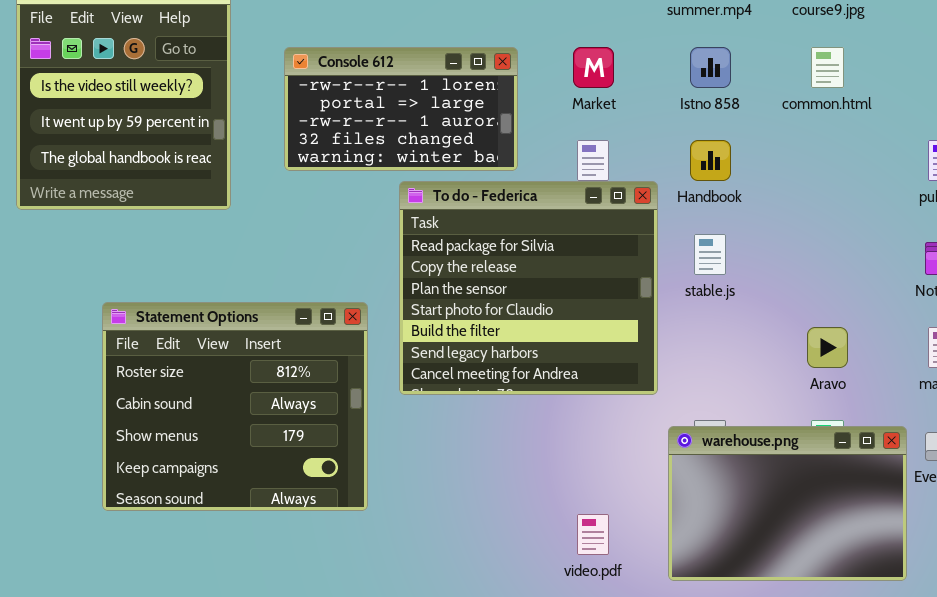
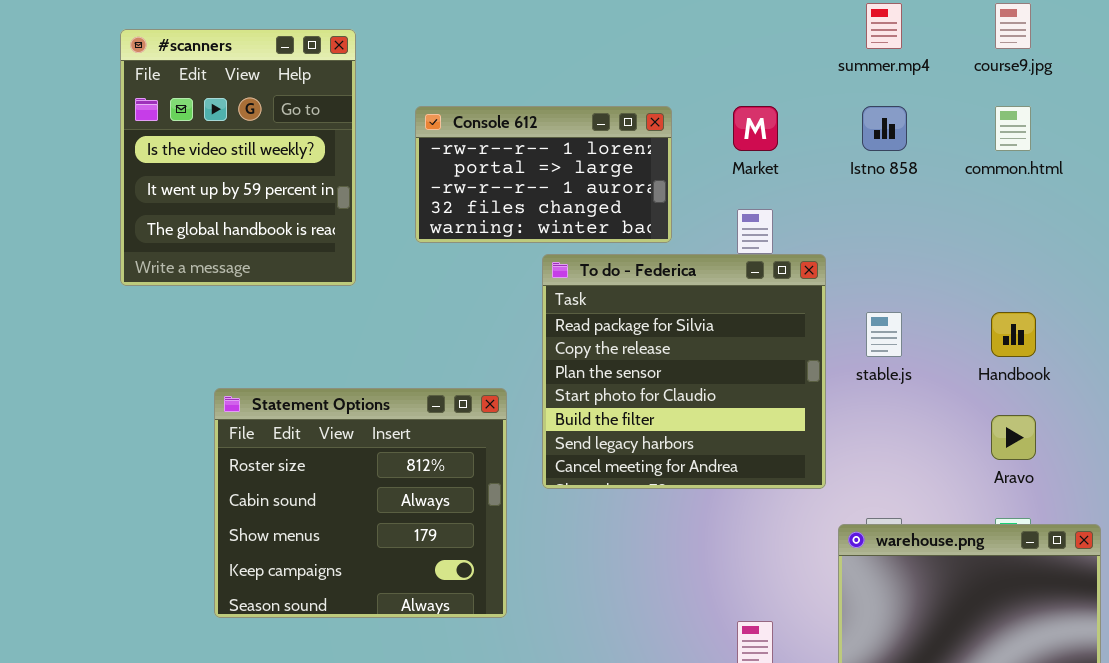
Handbook: [690,140,731,181] -> [991,312,1036,357], moved

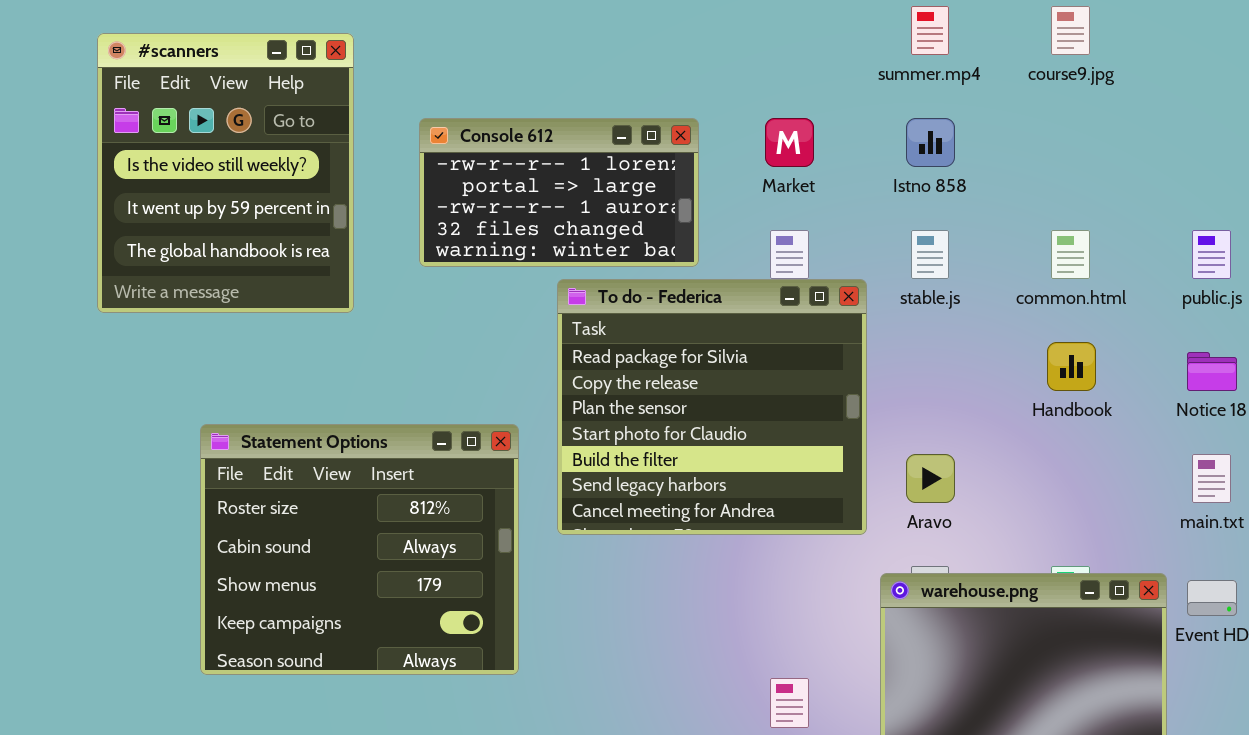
common.html: [995,106,1031,151] -> [1051,230,1090,279], moved
stable.js: [866,312,902,357] -> [911,230,949,279], moved
Aravo: [991,415,1036,460] -> [906,454,955,503], moved

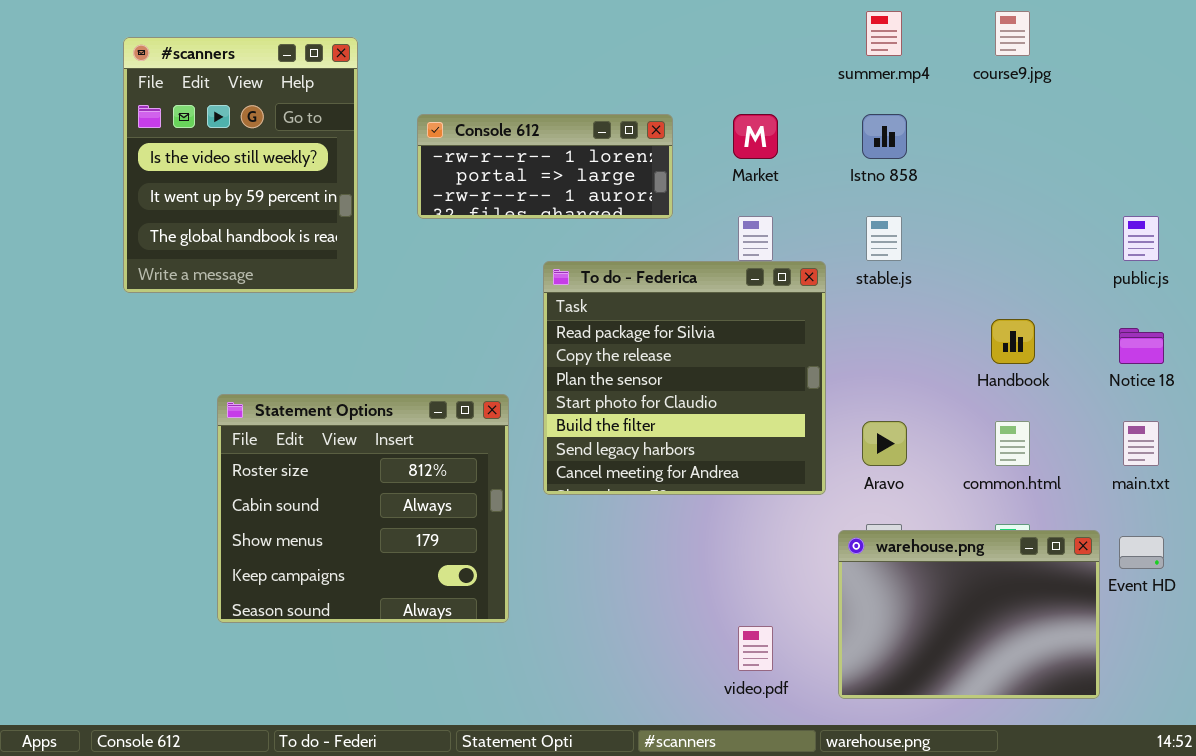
Console 612: [419,118,699,267] -> [417,114,673,219], resized
common.html: [1051,230,1090,279] -> [995,421,1030,466], moved

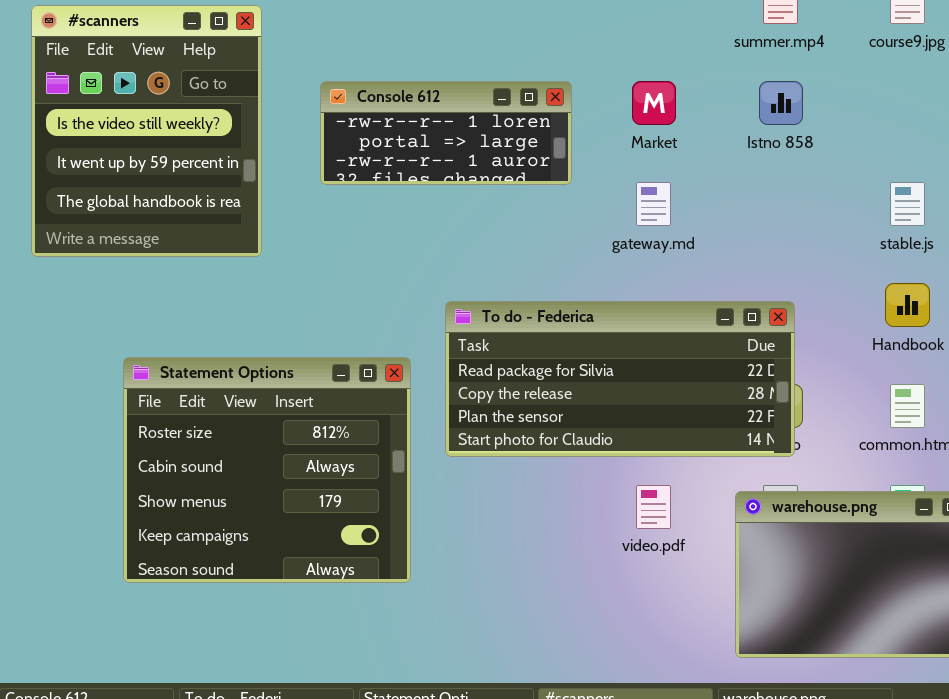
stable.js: [866,216,902,261] -> [890,182,925,226], moved
To do - Federica: [543,261,826,495] -> [445,301,795,457], resized
video.pdf: [738,626,773,671] -> [636,485,671,529], moved

